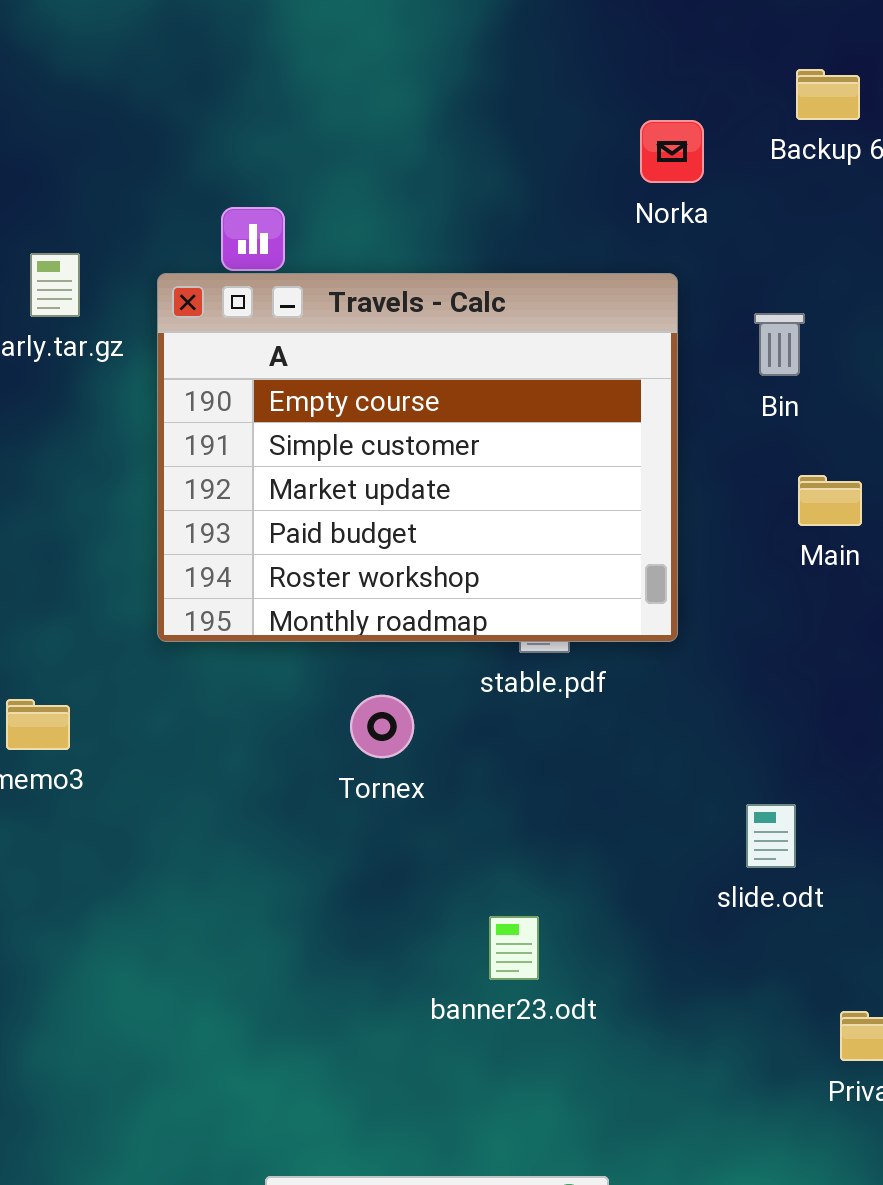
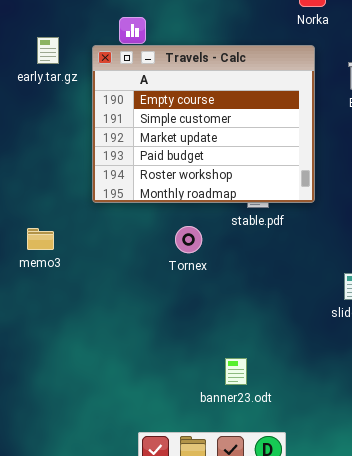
banner23.odt: [489,916,539,980] -> [225,358,247,385], moved

